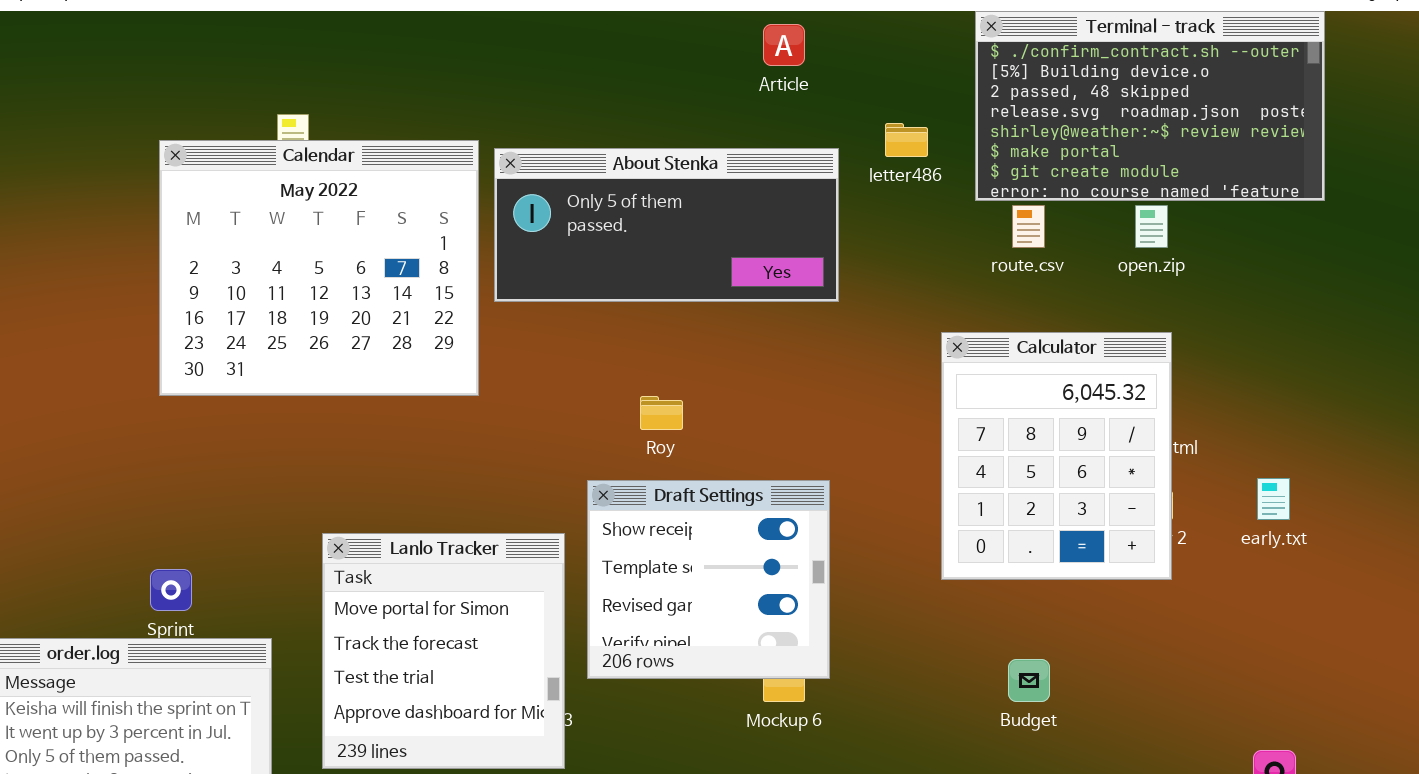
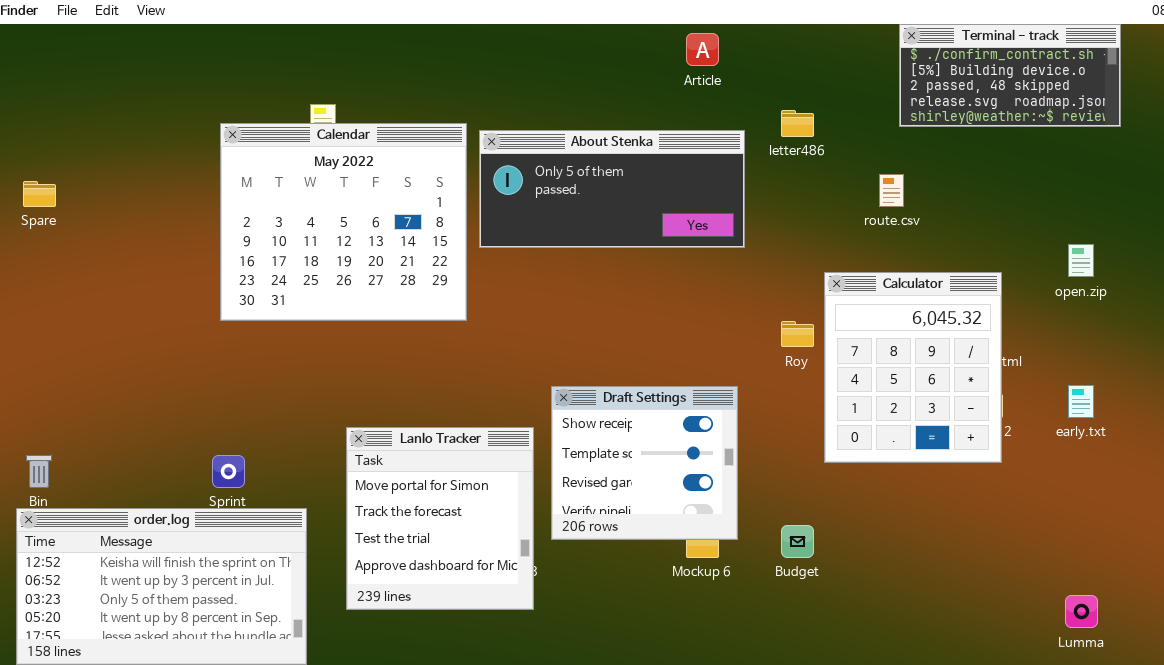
Terminal - track: [975,11,1325,201] -> [899,24,1121,127], resized
open.zip: [1135,205,1168,248] -> [1068,244,1094,277], moved
Roy: [640,396,683,430] -> [781,321,814,347], moved
Budget: [1008,659,1050,702] -> [781,525,814,558], moved

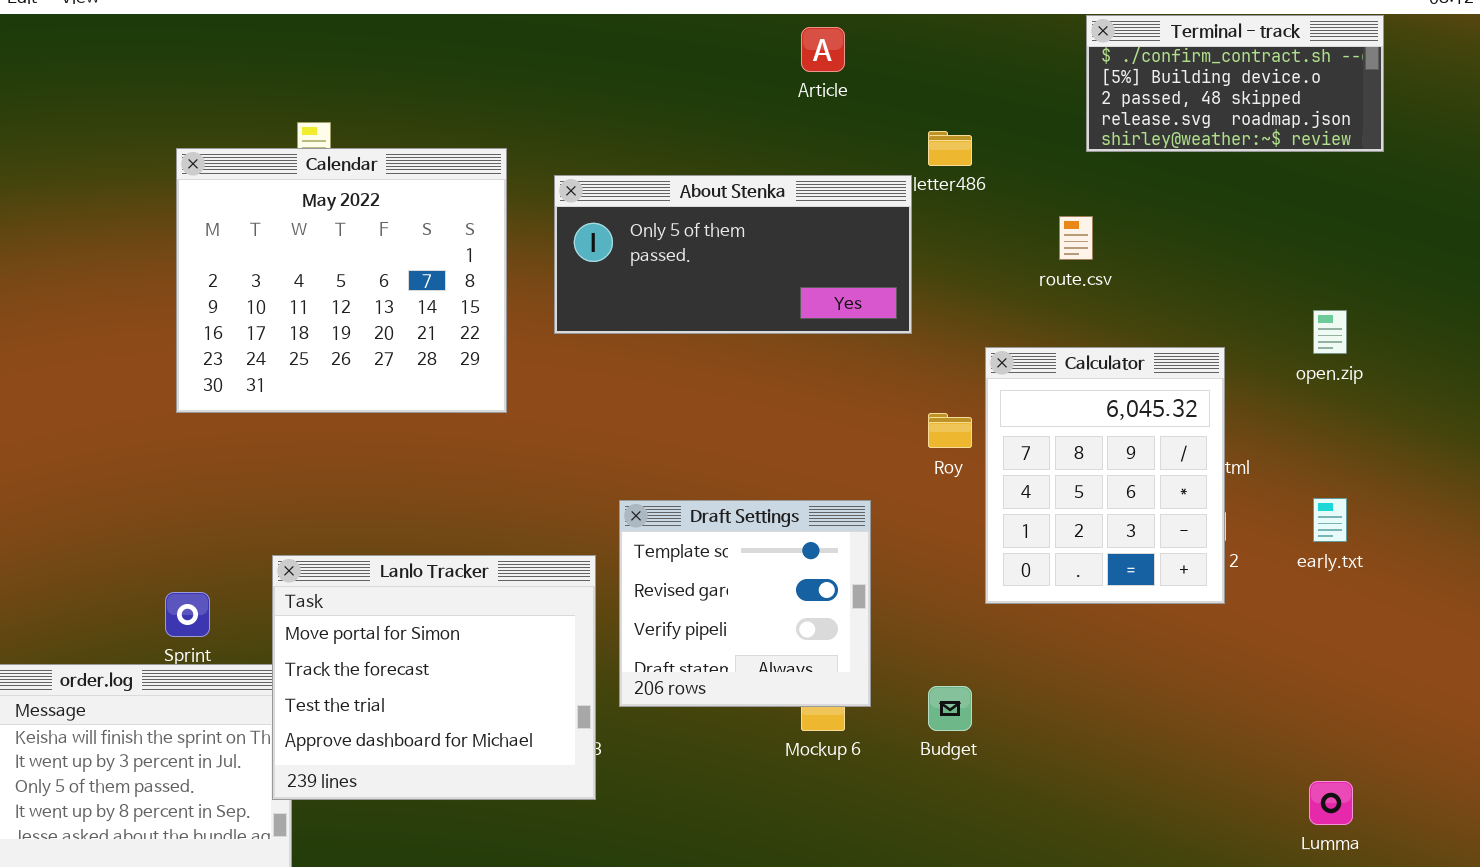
About Stenka: [479,130,745,248] -> [554,175,912,334], moved
Draft Settings: [551,386,738,540] -> [619,500,871,707], scrolled down 1 row
Lanlo Tracker: [346,427,534,610] -> [272,555,596,800], resized

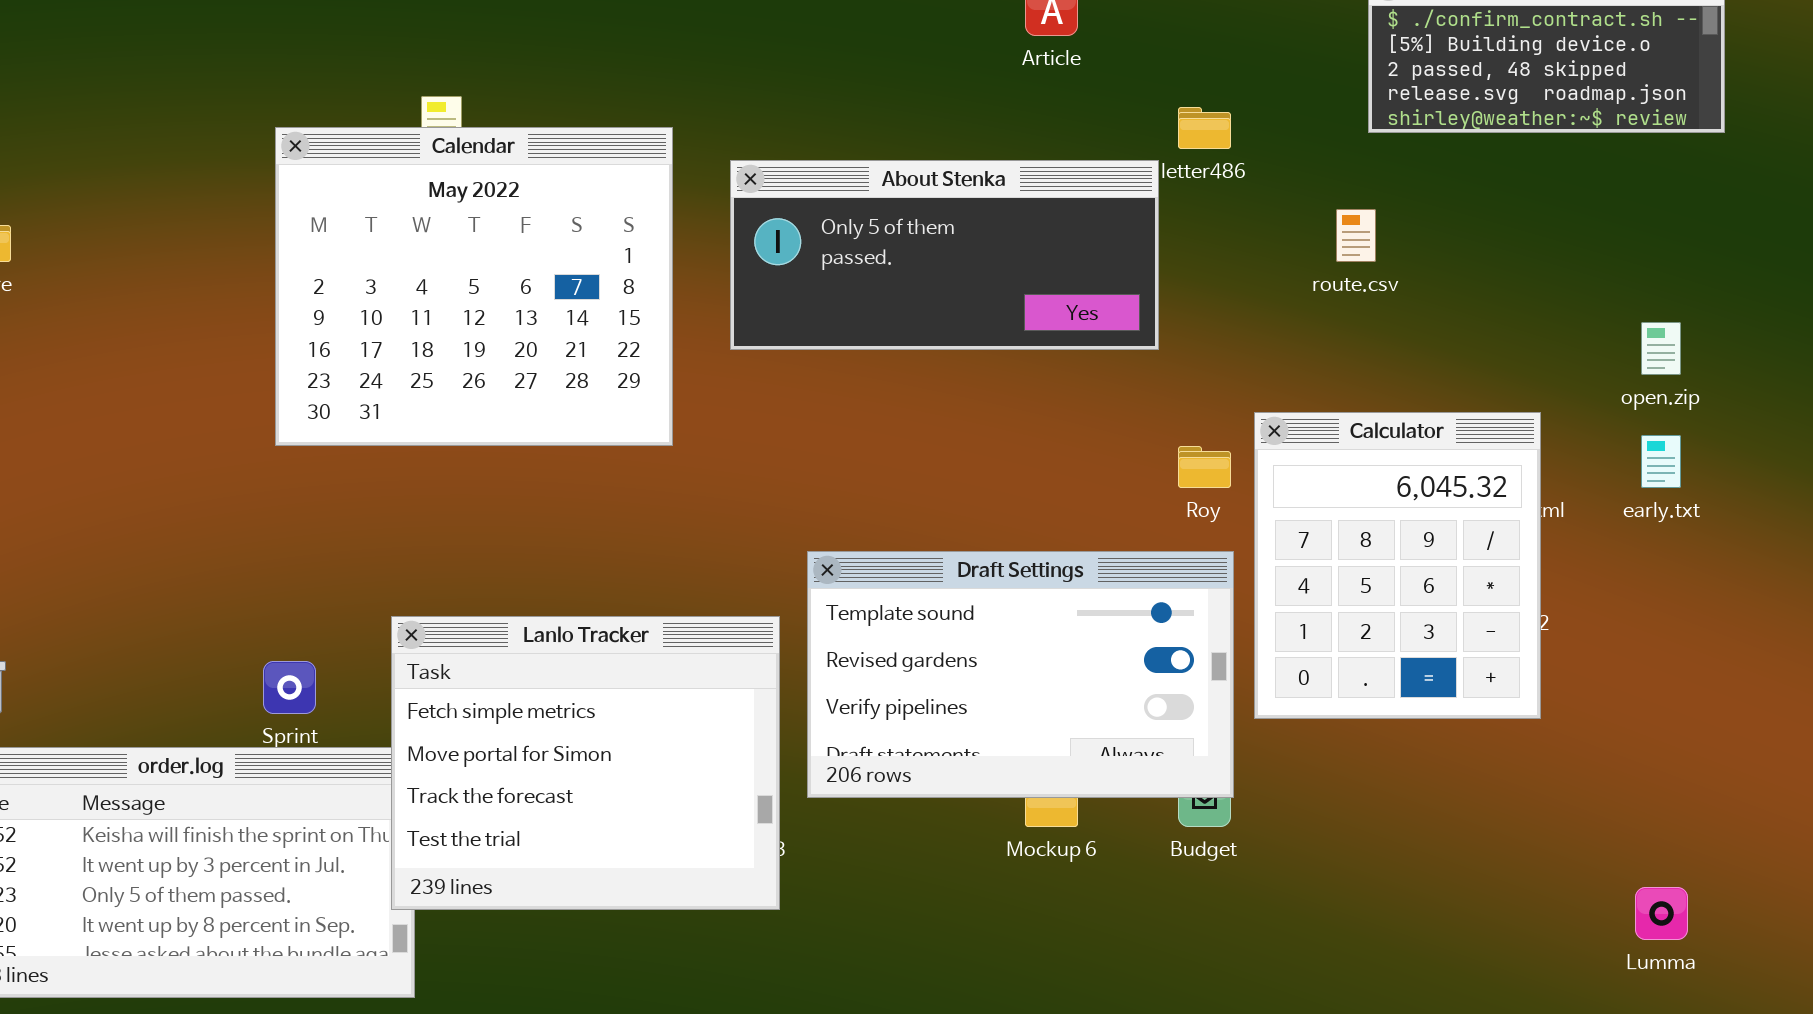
Calculator: [985,347,1225,604] -> [1254,412,1541,719], moved
early.txt: [1313,498,1347,542] -> [1641,435,1681,488], moved
Draft Settings: [619,500,871,707] -> [807,551,1234,798], resized
Lanlo Tracker: [272,555,596,800] -> [391,616,780,910], scrolled up 1 row

